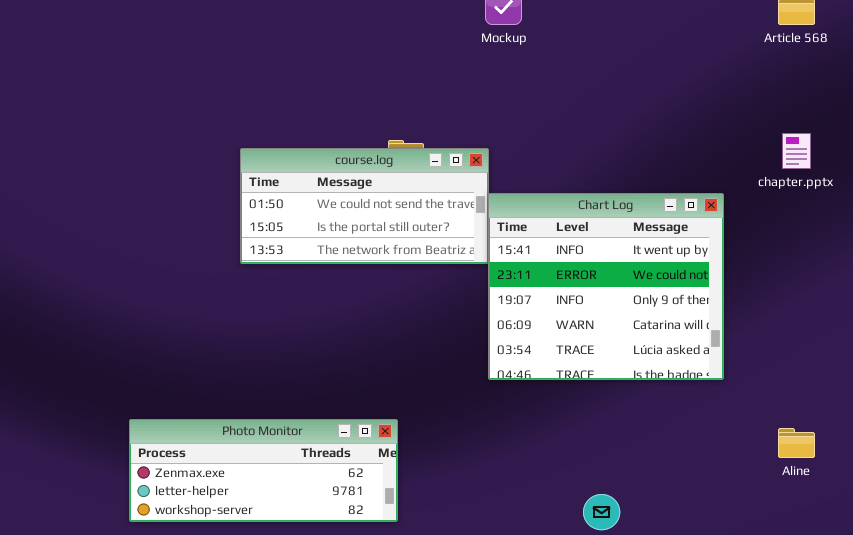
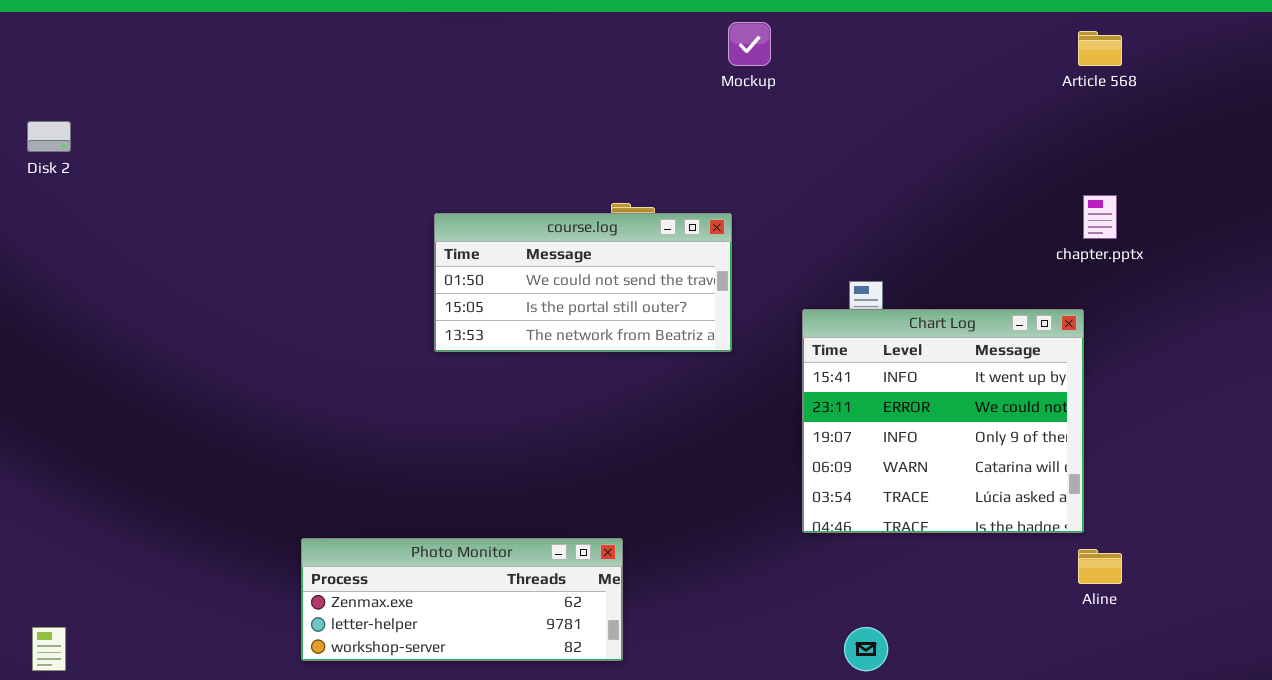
Chart Log: [488,193,724,380] -> [802,309,1084,533], moved

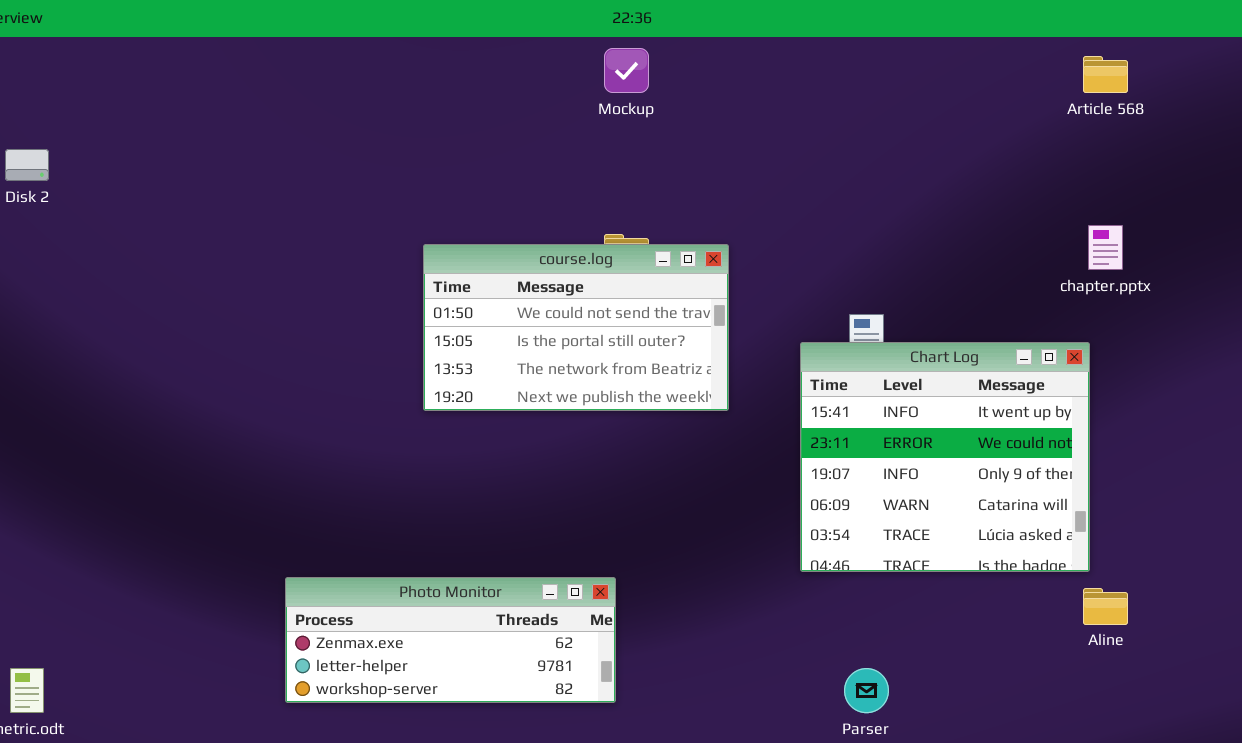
Mockup: [728,22,771,66] -> [604,48,649,93], moved
course.log: [434,213,732,352] -> [423,244,729,411], resized

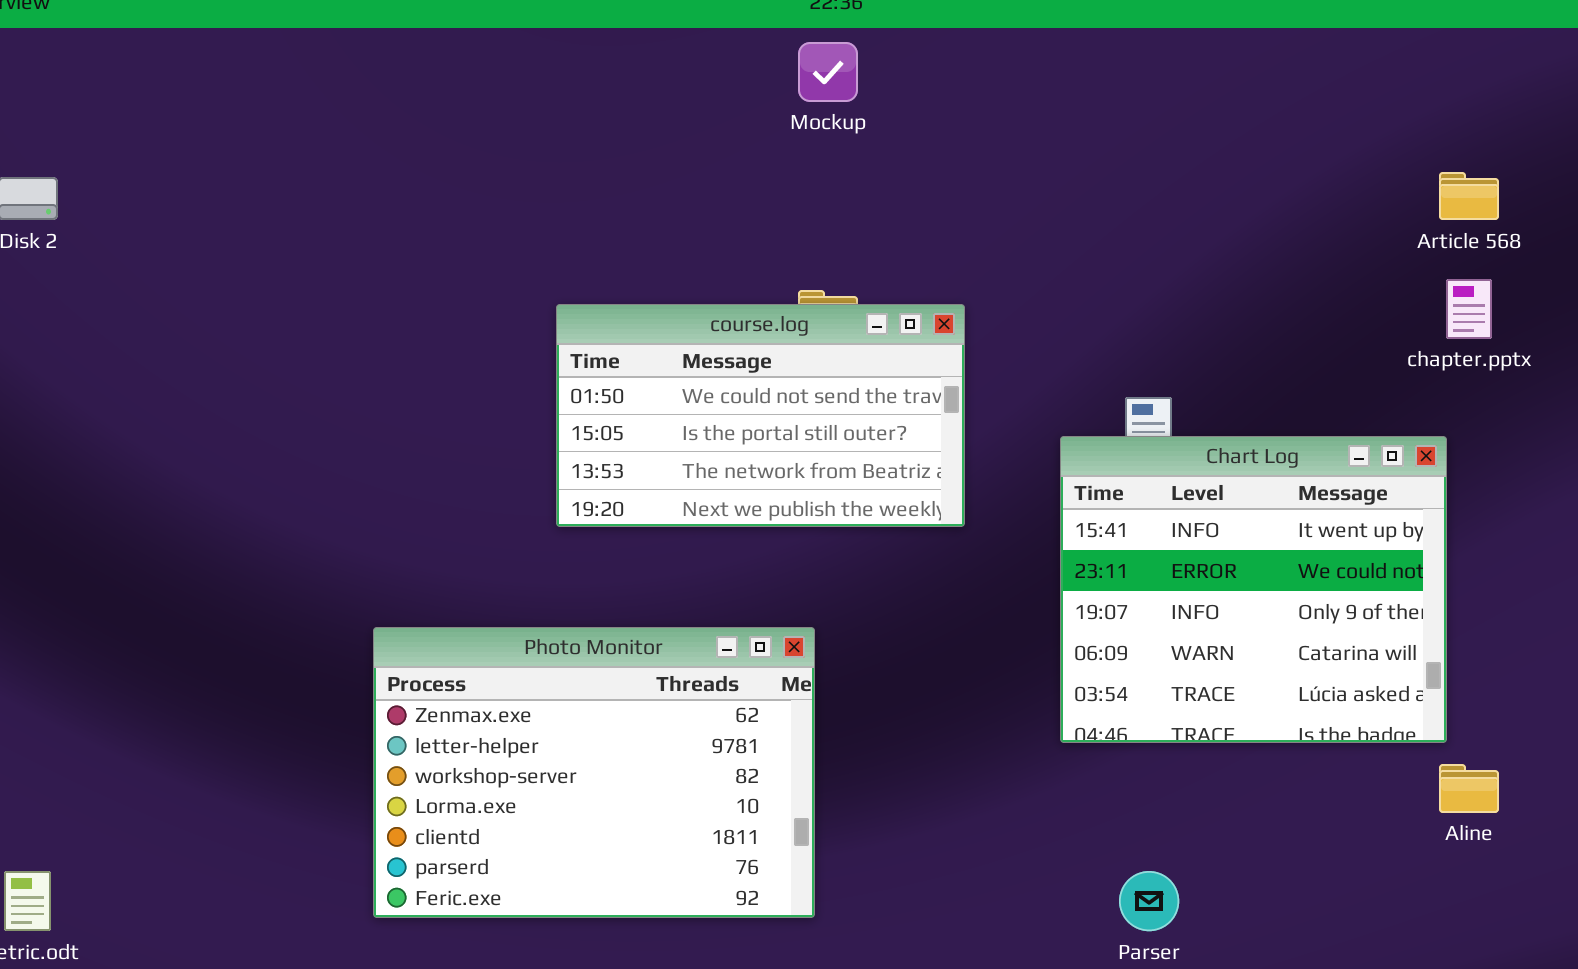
Article 568: [1083,56,1128,93] -> [1439,172,1499,220], moved
Photo Monitor: [285,577,616,703] -> [373,627,815,918], resized

